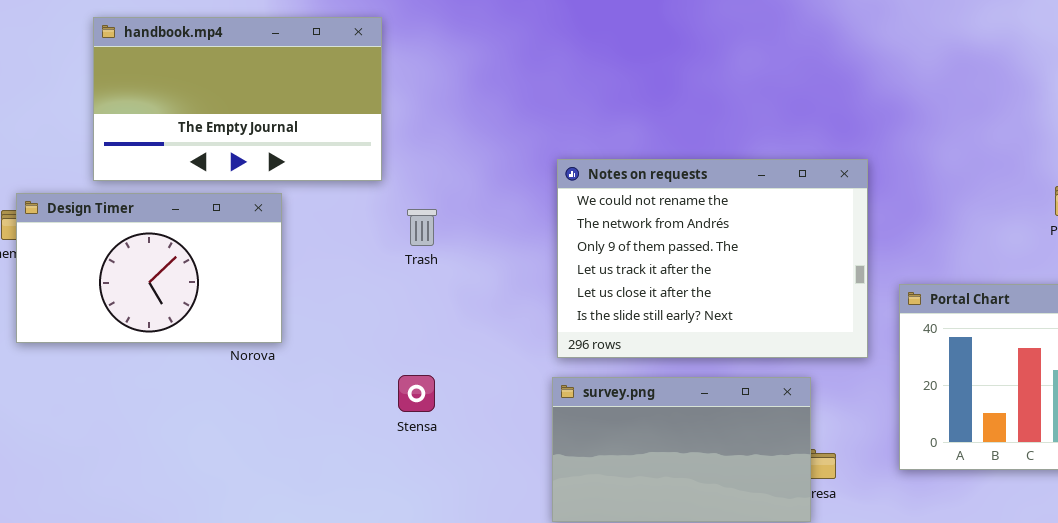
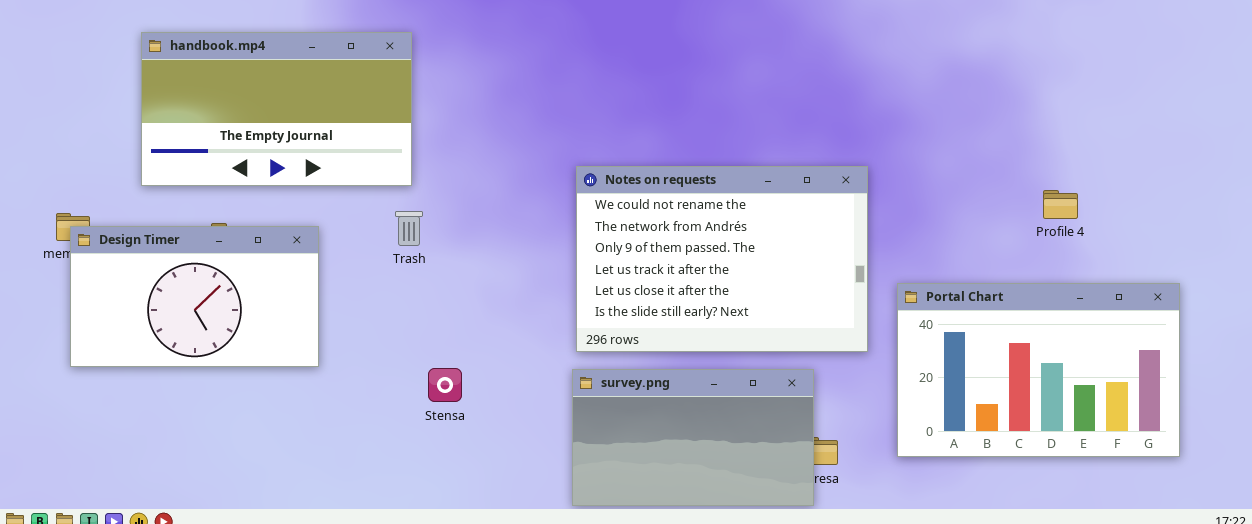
Design Timer: [16,193,282,343] -> [70,226,319,367], moved
Trash: [407,209,437,246] -> [395,211,423,246], moved

